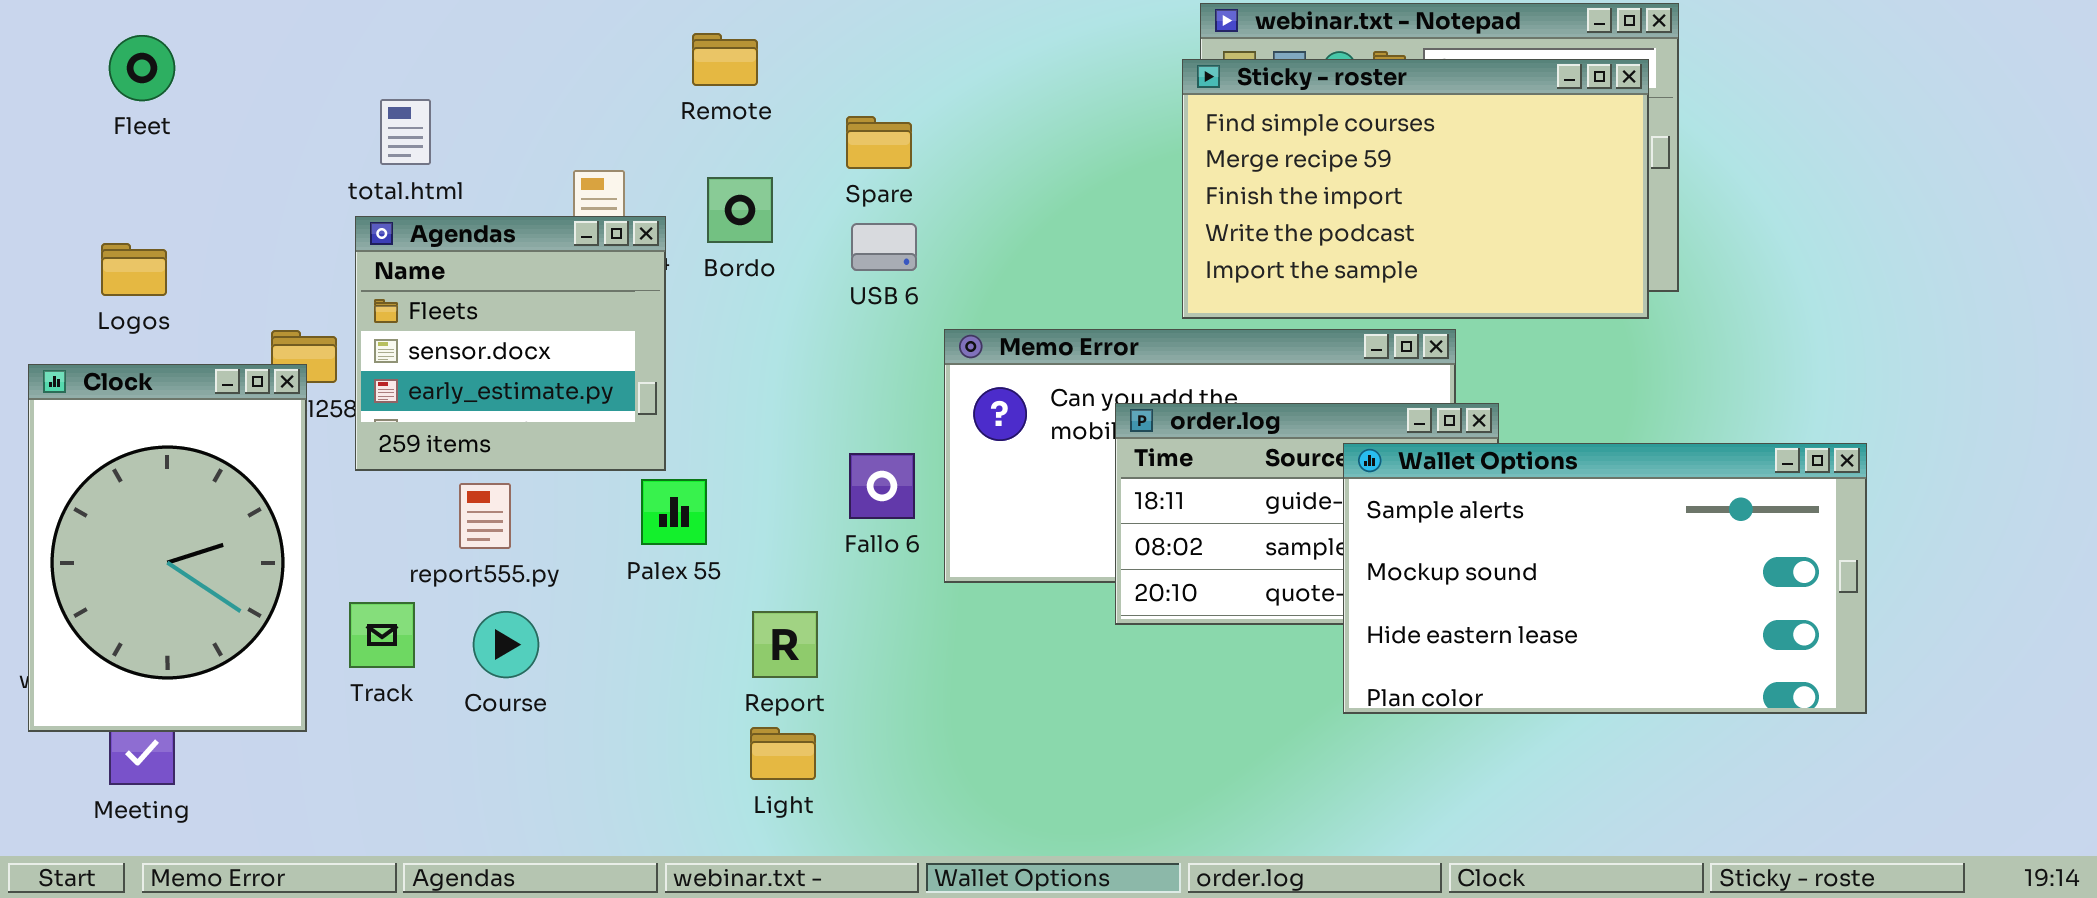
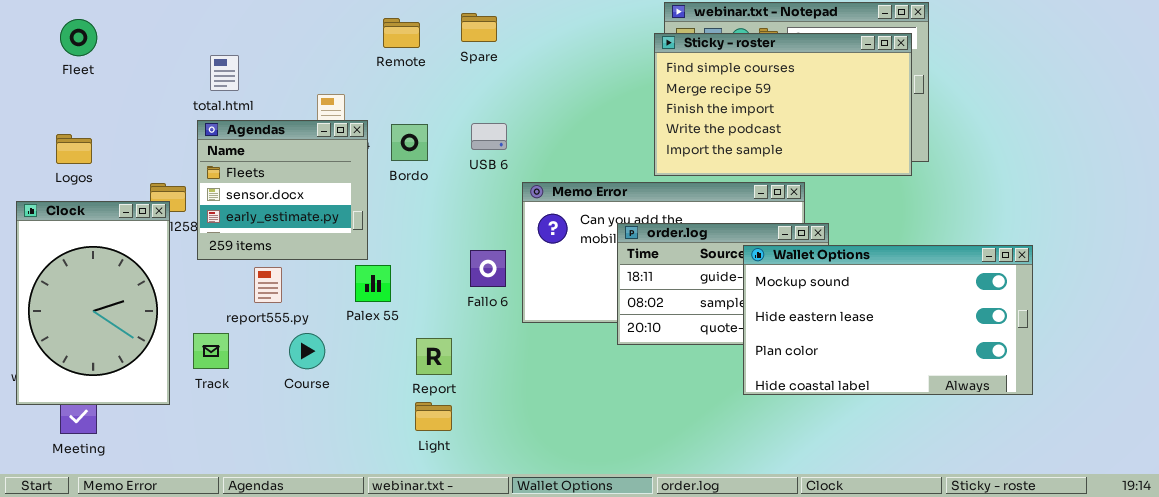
Spare: [846,116,912,169] -> [461,13,497,42], moved
Bordo: [707,177,773,243] -> [391,124,428,161], moved
Wallet Options: [1343,443,1867,714] -> [743,245,1033,395], scrolled down 1 row
Course: [473,611,539,678] -> [289,333,325,369], moved

